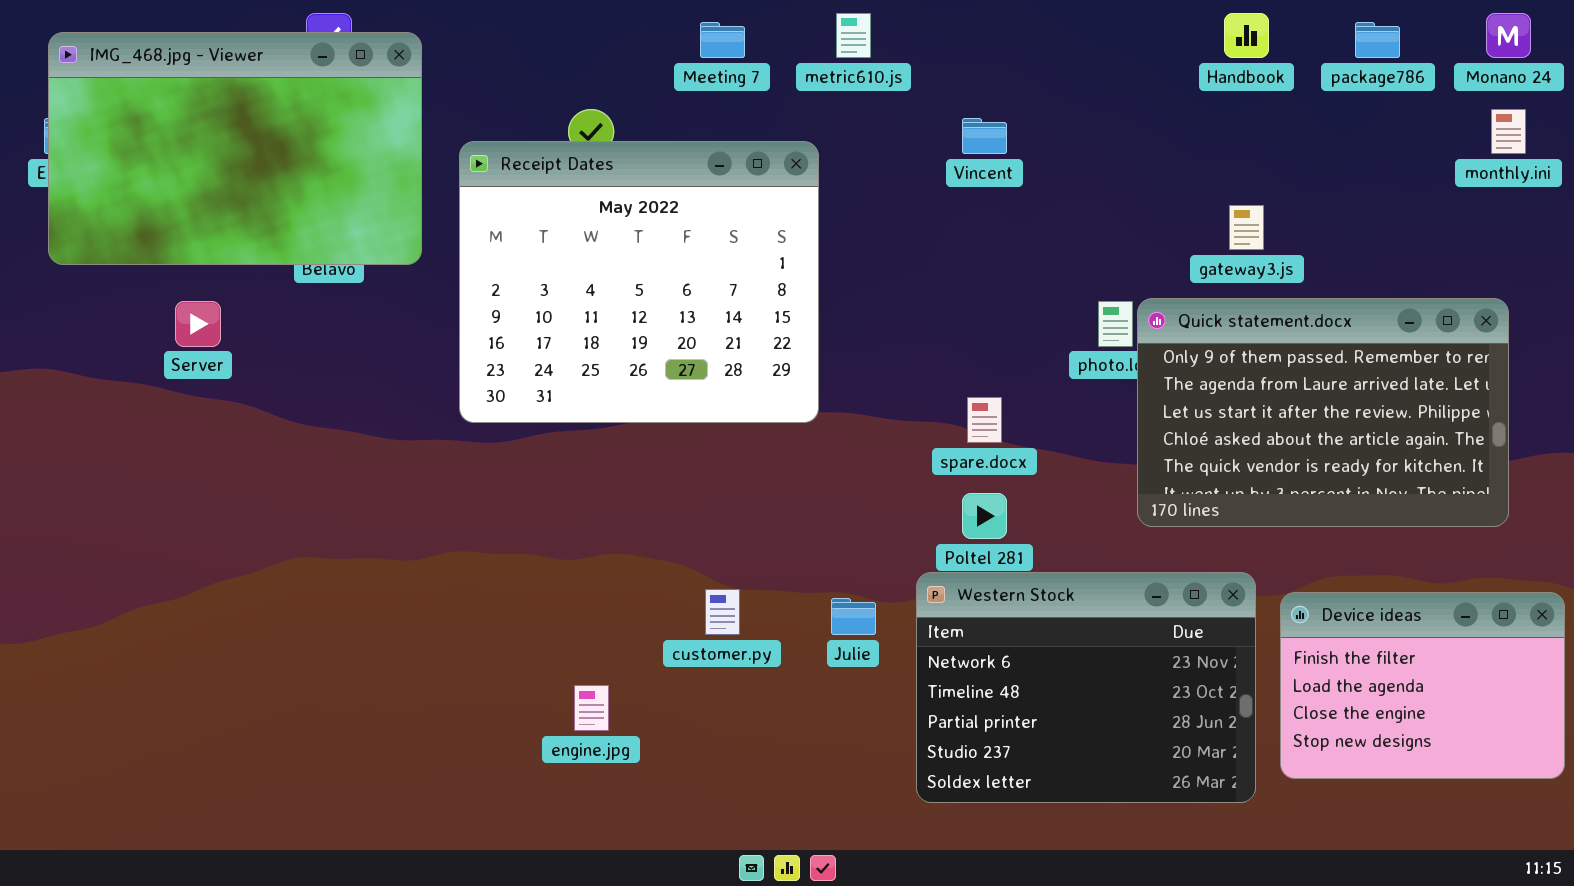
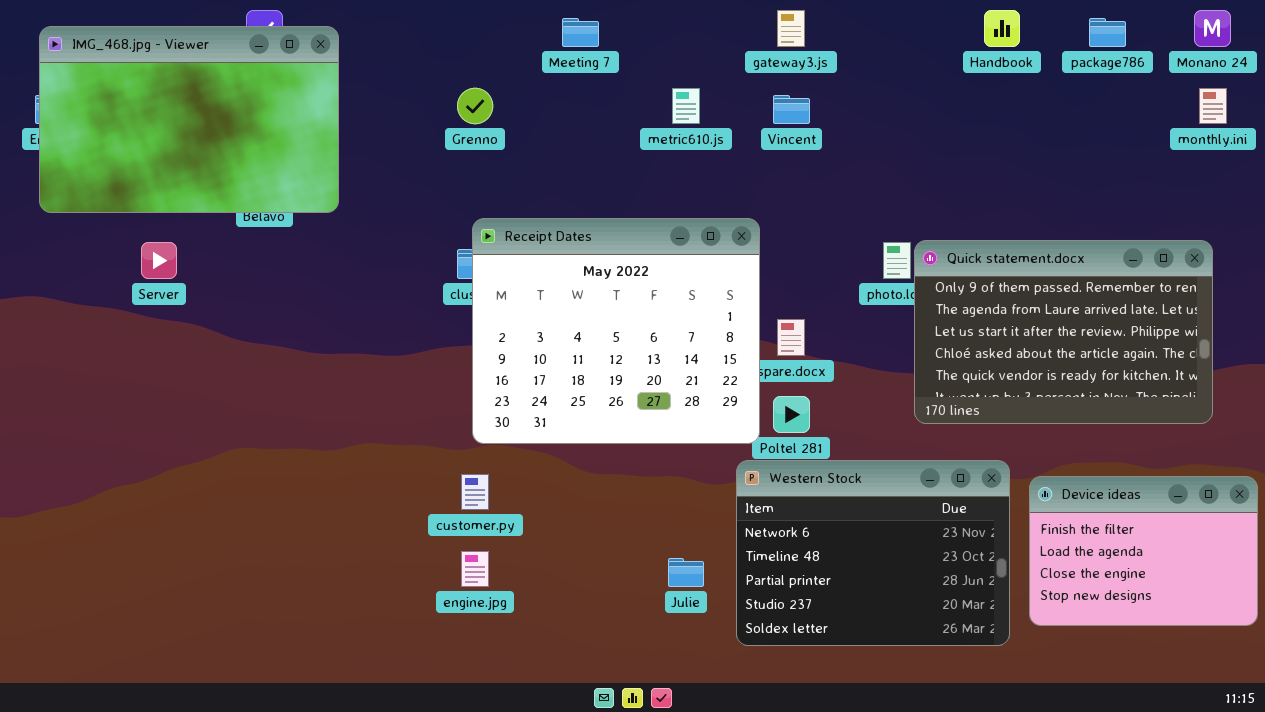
metric610.js: [836,13,871,58] -> [672,88,700,124], moved
Receipt Dates: [459,141,819,423] -> [472,218,760,444], moved
gateway3.js: [1229,205,1264,250] -> [777,10,805,47], moved
customer.py: [705,589,740,635] -> [461,474,489,510], moved
Julie: [831,598,876,635] -> [668,558,704,587], moved

